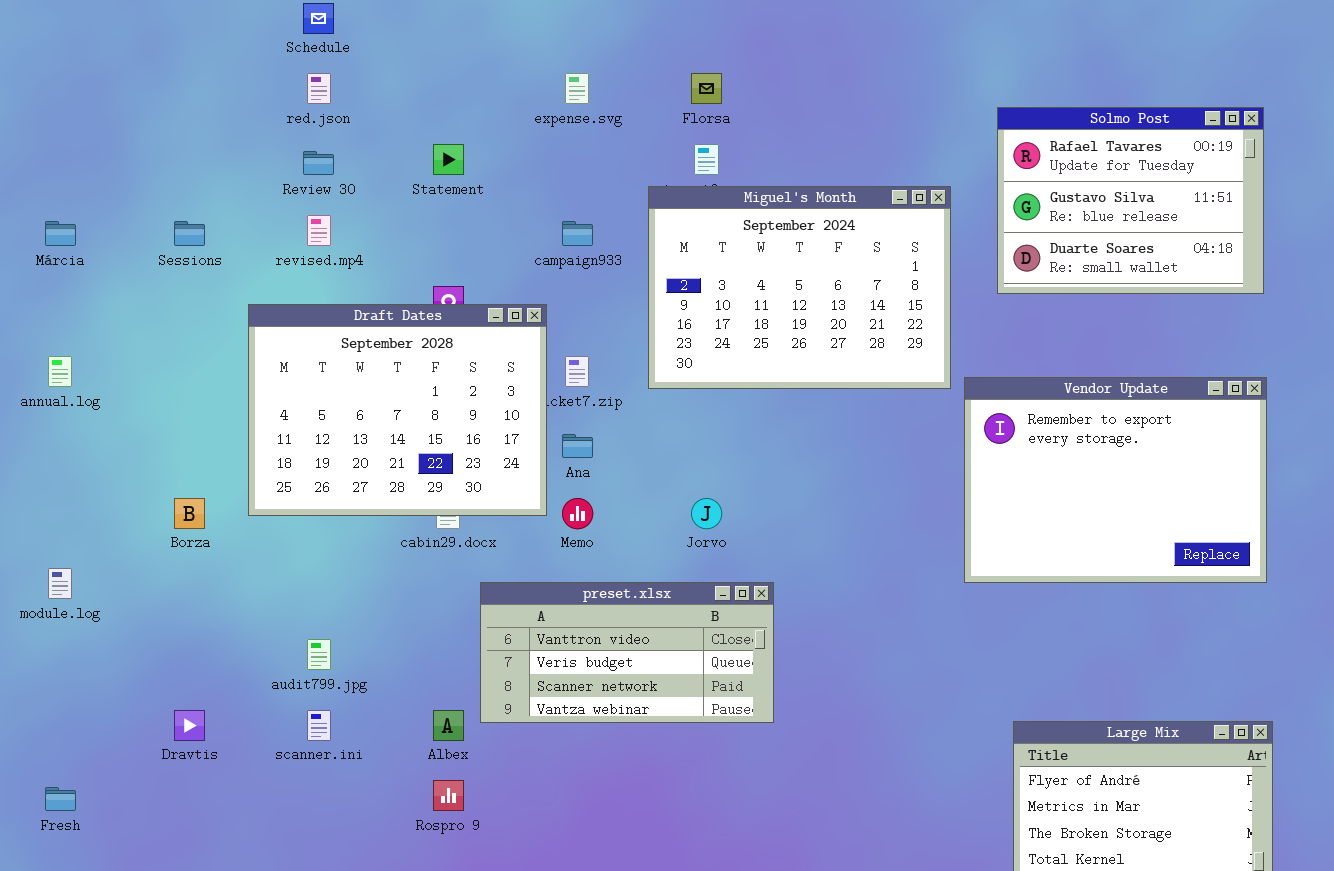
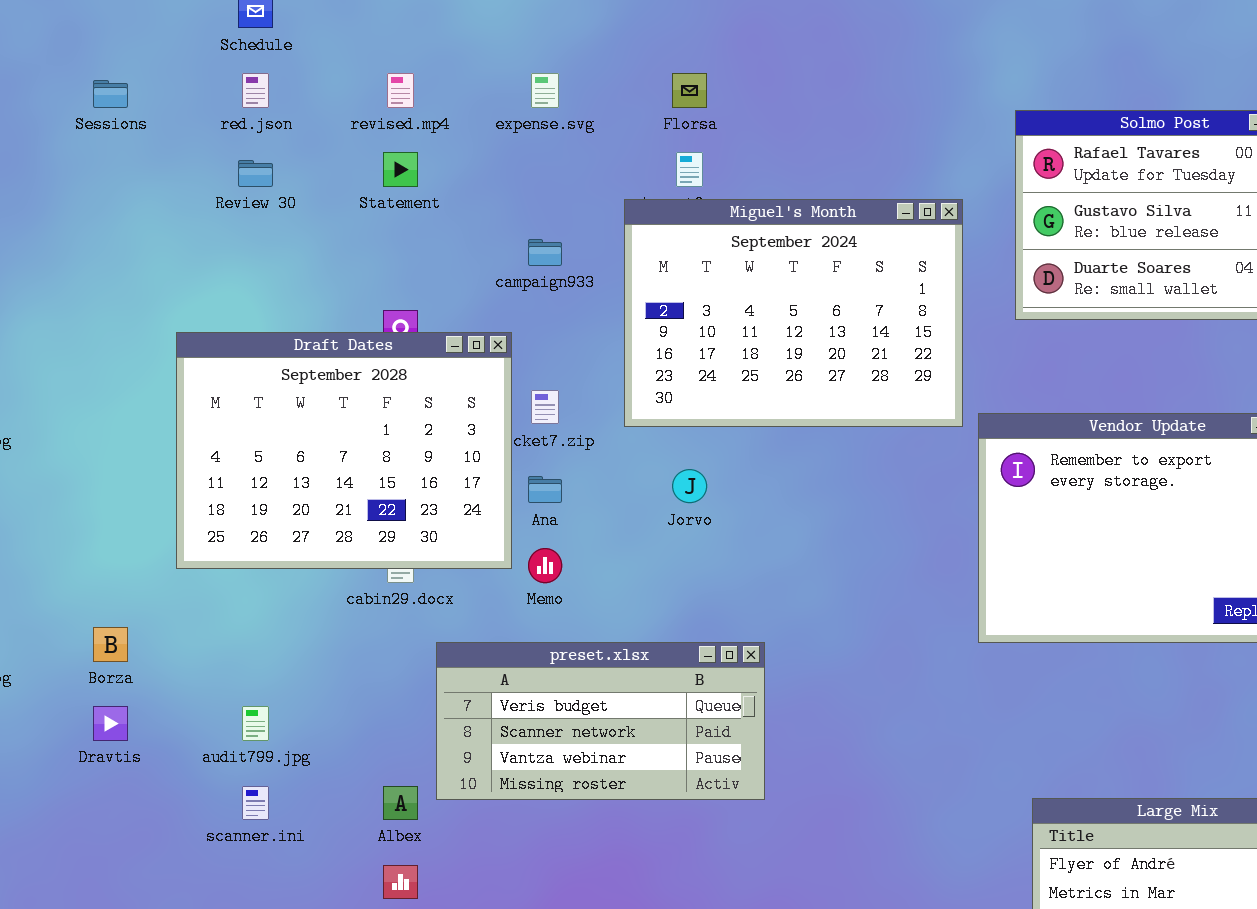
revised.mp4: [307,215,331,246] -> [387,73,414,108], moved
Sessions: [174,221,205,246] -> [93,80,128,108], moved
Borza: [174,498,205,529] -> [93,627,128,662], moved
Jorvo: [691,498,722,529] -> [672,469,707,503], moved
preset.xlsx: [480,582,774,723] -> [436,642,765,800], scrolled down 1 row
Dravtis: [174,710,205,741] -> [93,706,128,741], moved

